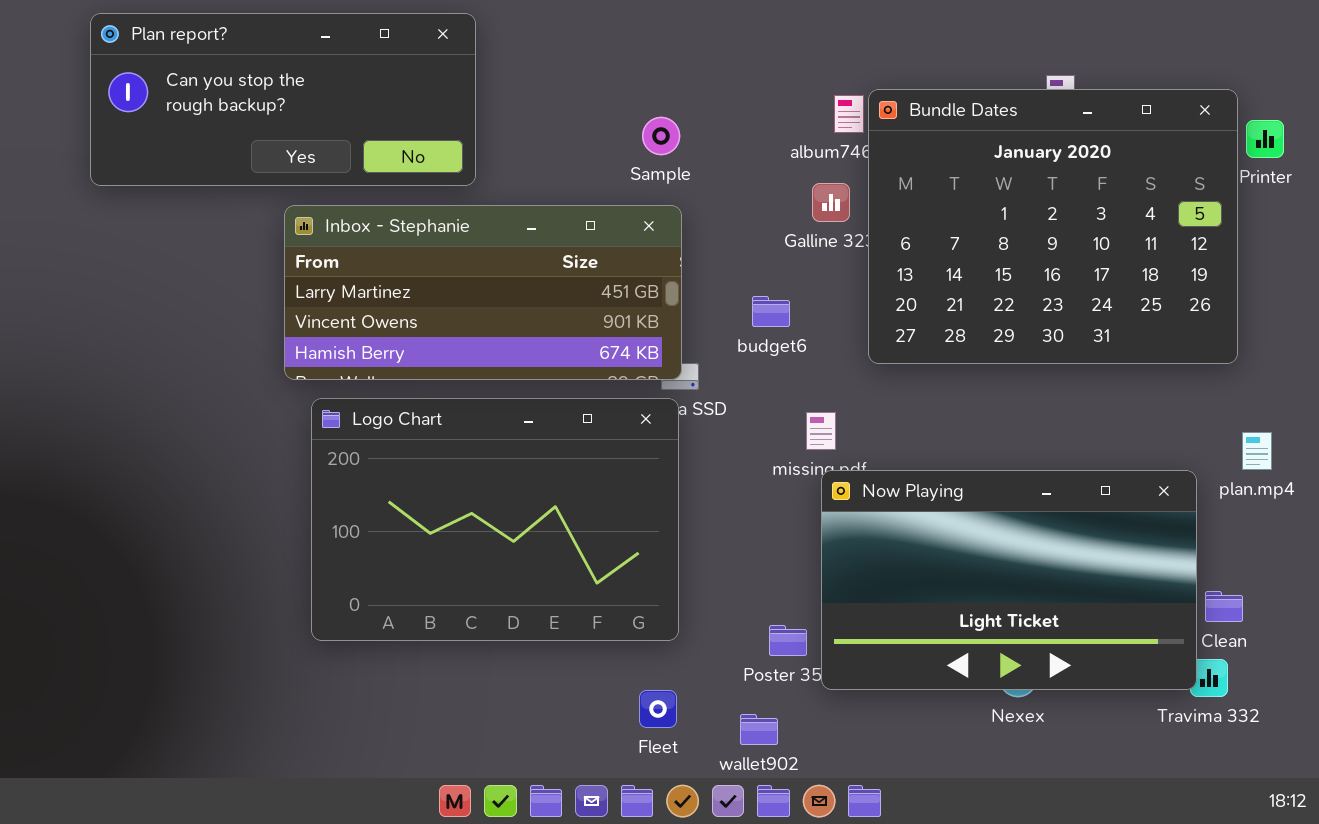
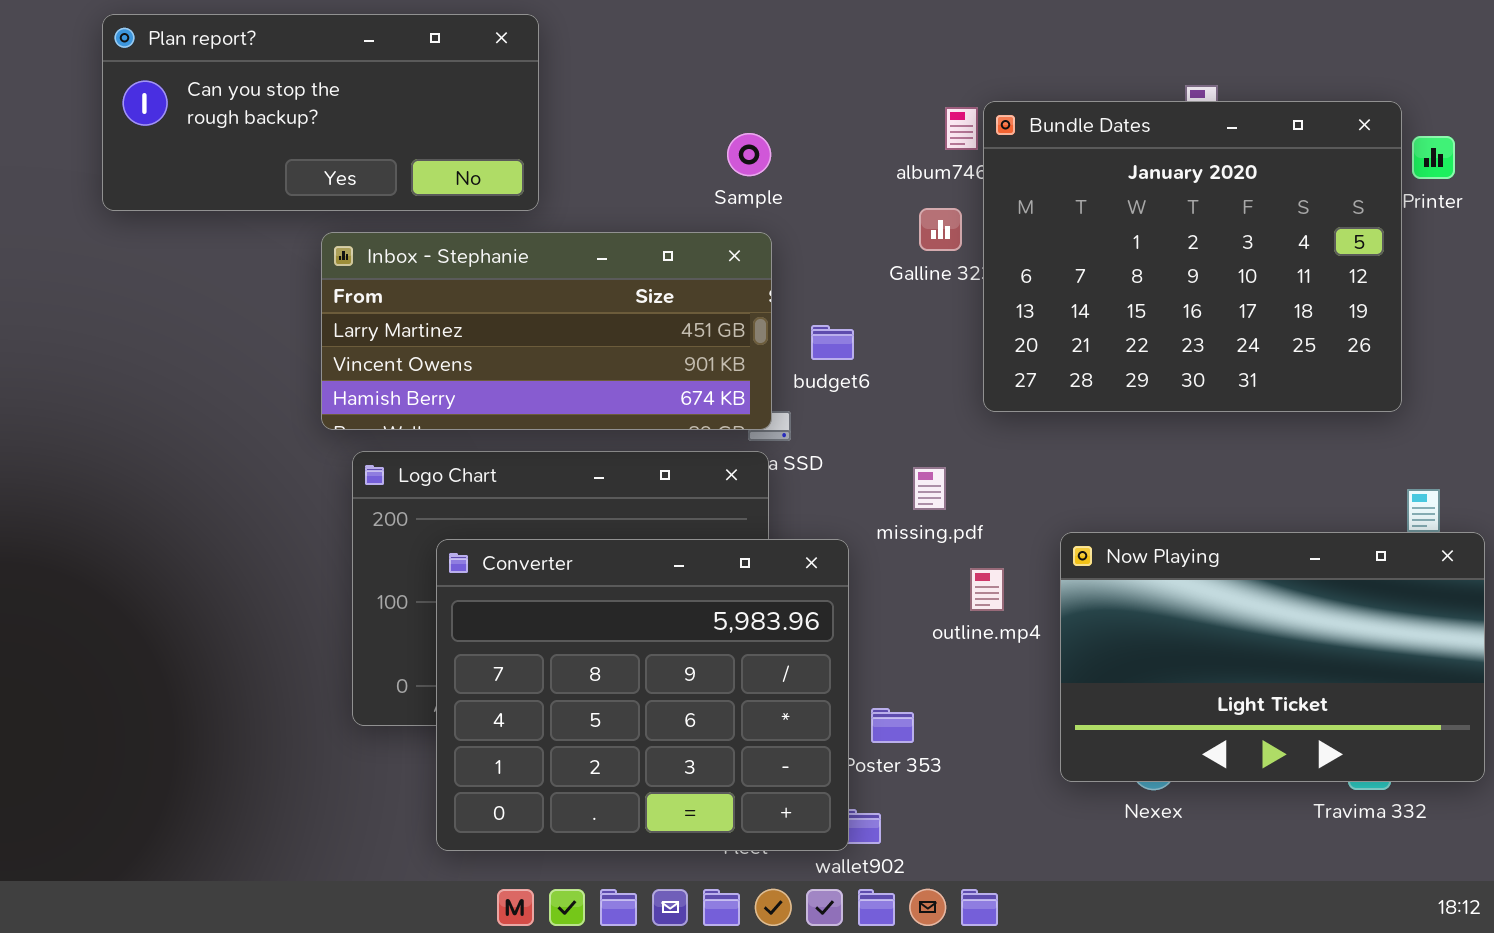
budget6: [752,296,790,327] -> [811,325,854,360], moved
Now Playing: [821,470,1197,690] -> [1060,532,1485,782], moved
Converter: none -> [436,539,849,851], opened

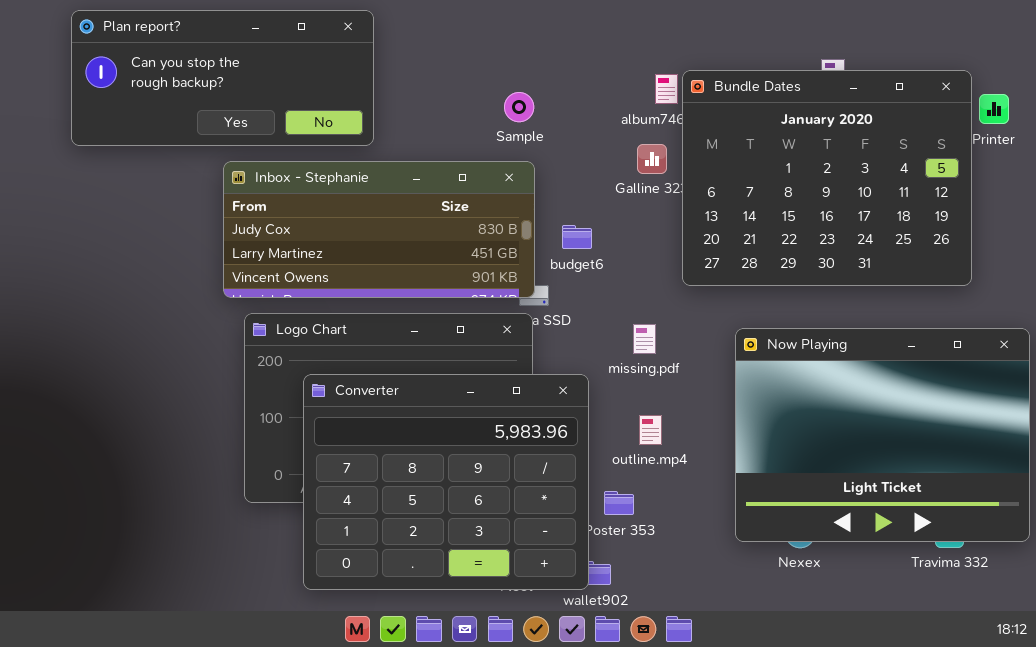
Inbox - Stephanie: [321,232,772,430] -> [223,161,535,298], scrolled up 1 row
Now Playing: [1060,532,1485,782] -> [735,328,1030,542], resized
outline.mp4: [970,568,1004,611] -> [639,415,662,445], moved

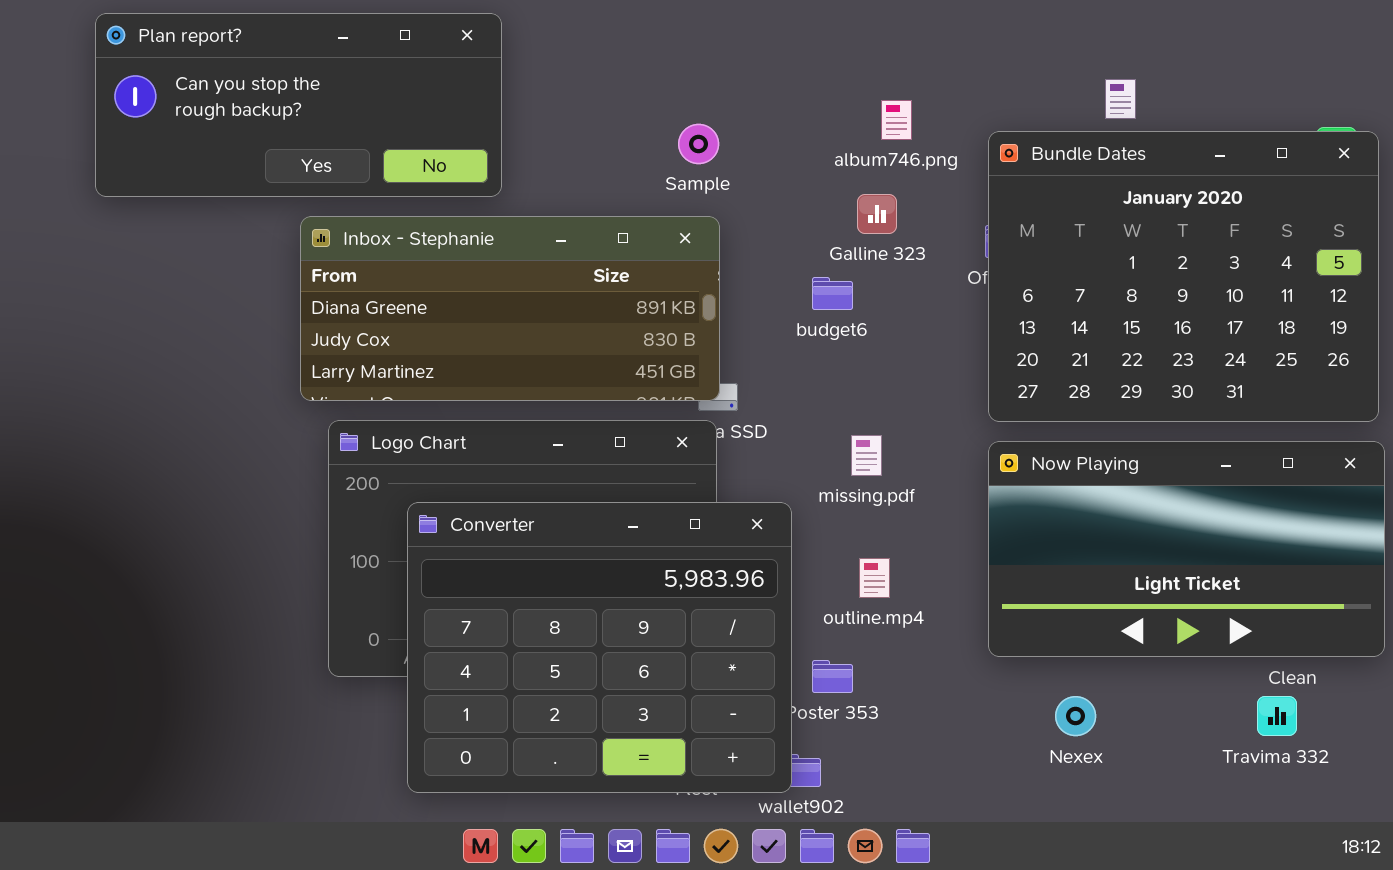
Bundle Dates: [682,70,972,286] -> [988,131,1379,422], moved
Inbox - Stephanie: [223,161,535,298] -> [300,216,720,401], scrolled up 1 row
budget6: [562,225,592,249] -> [812,277,853,310], moved
Now Playing: [735,328,1030,542] -> [988,441,1385,657], resized

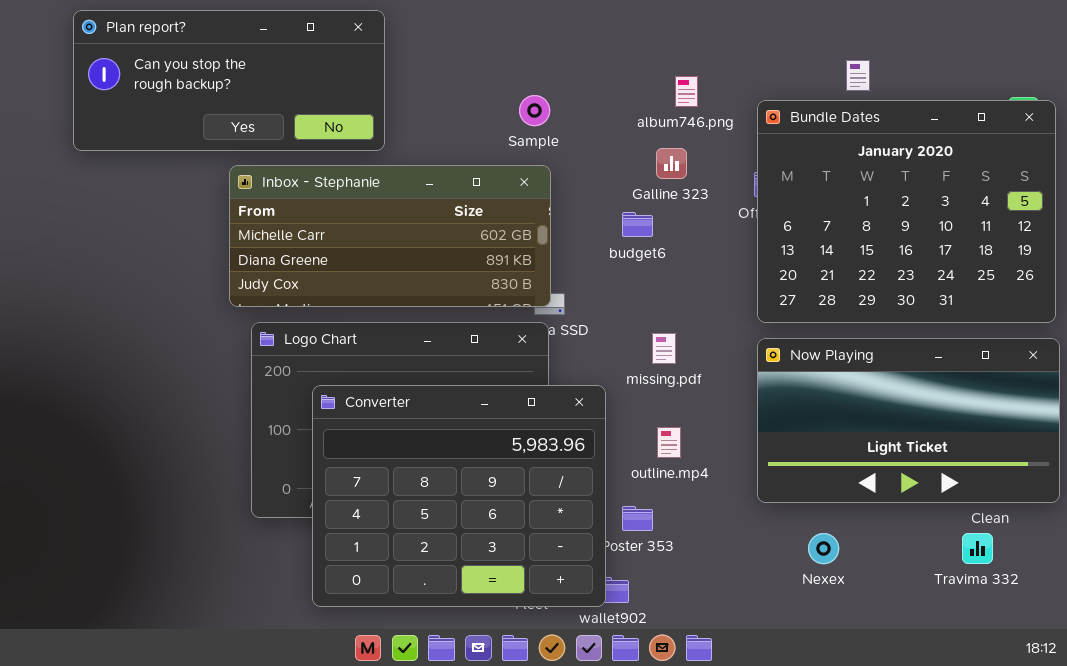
Inbox - Stephanie: [300,216,720,401] -> [229,165,551,307], scrolled up 1 row

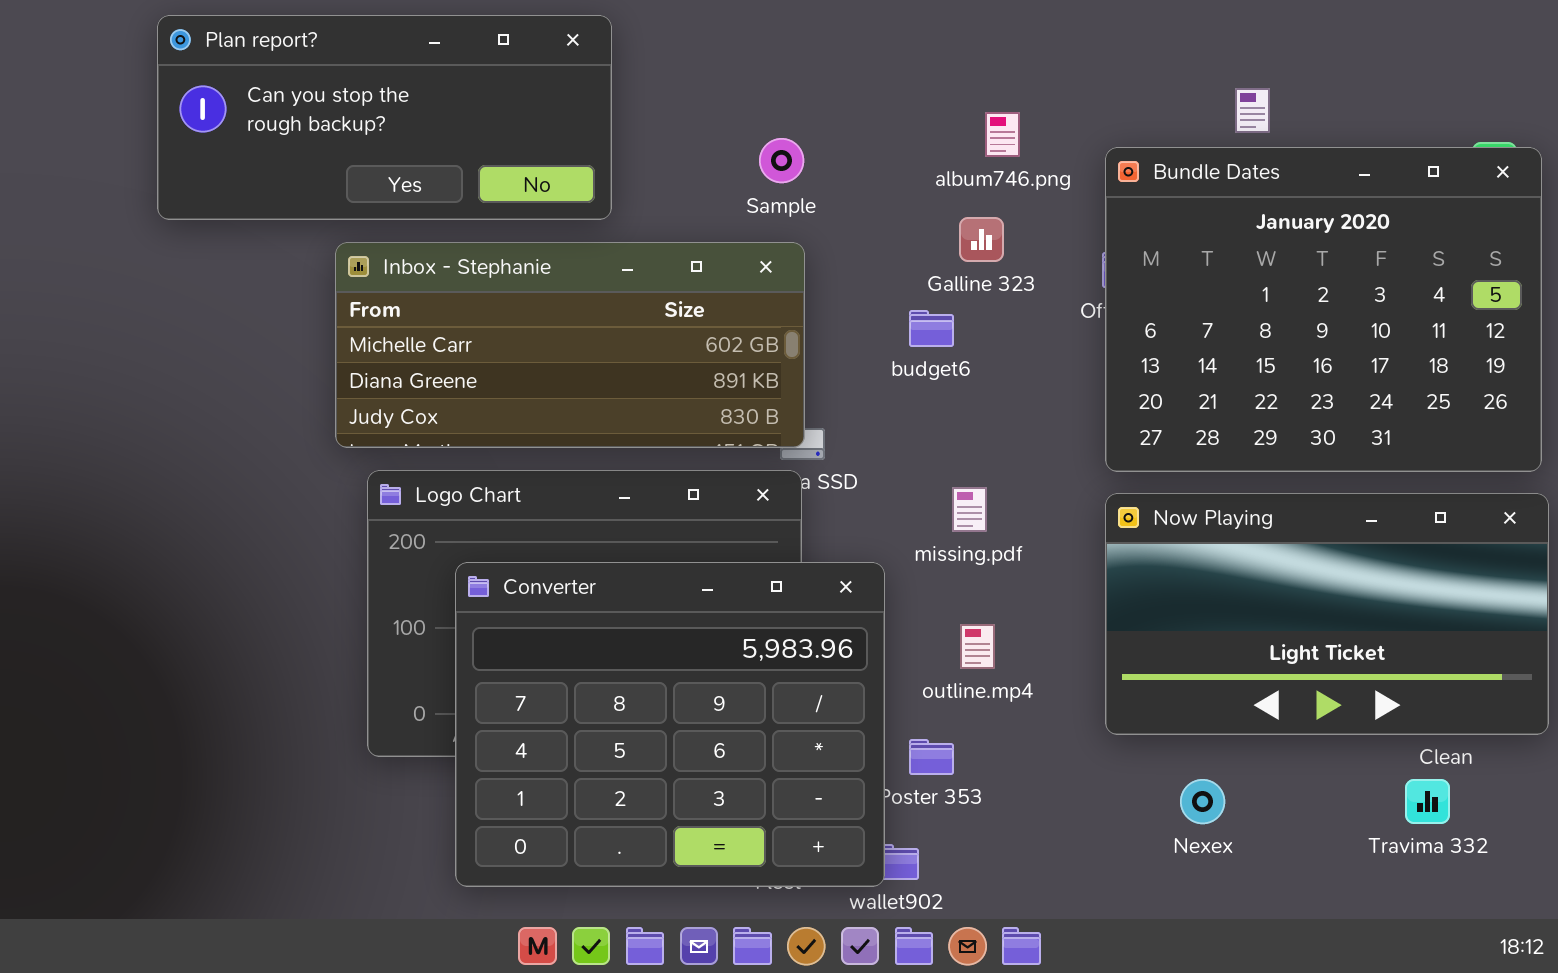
Plan report?: [73,10,385,151] -> [157,15,612,220], moved

